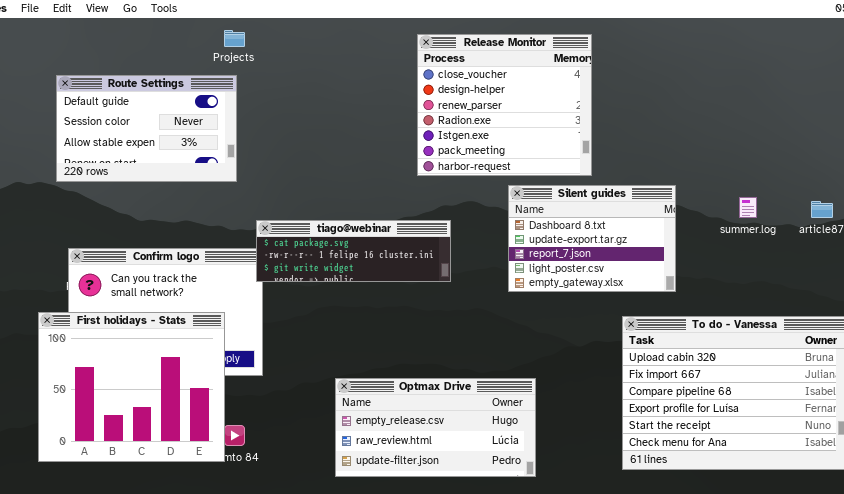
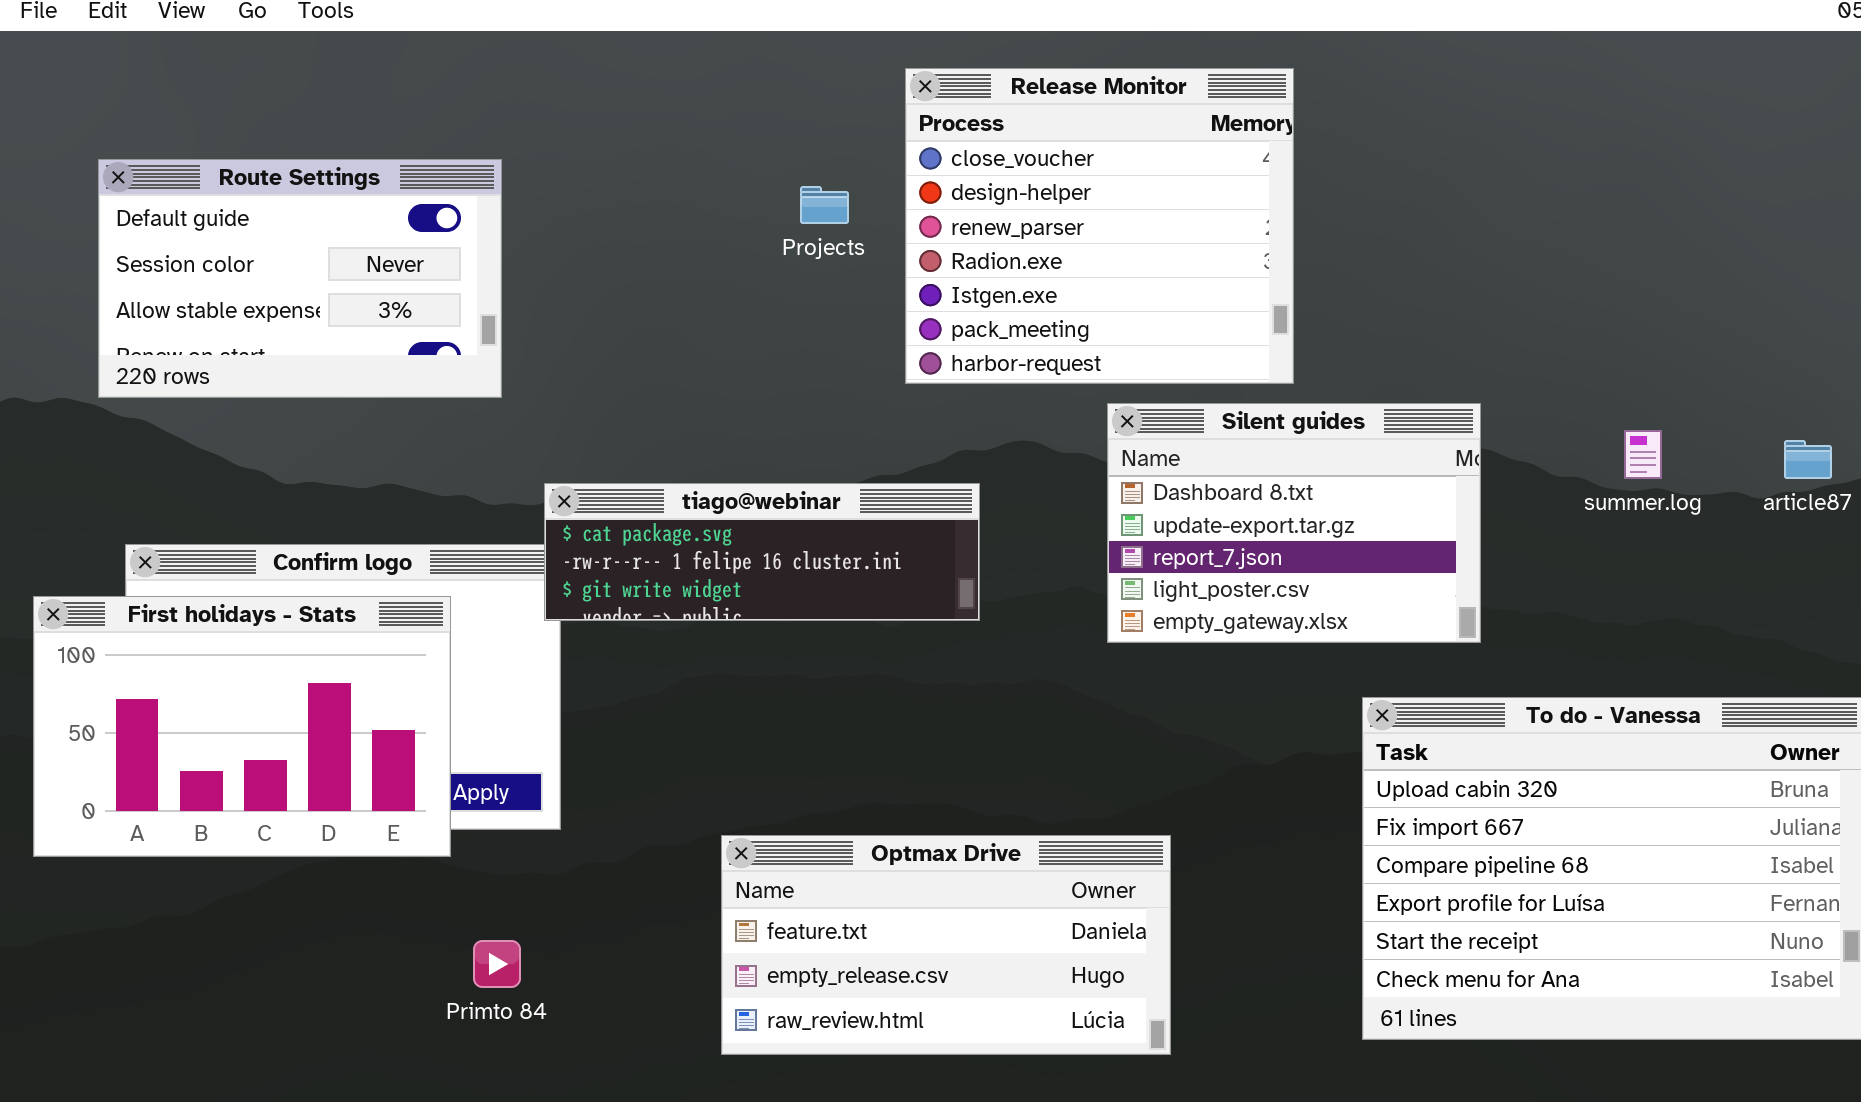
Projects: [224,30,245,47] -> [800,186,849,224], moved
First holidays - Stats: [38,312,225,462] -> [33,596,451,857], moved, resized
Optmax Drive: [335,378,536,477] -> [721,835,1171,1055], scrolled up 1 row

